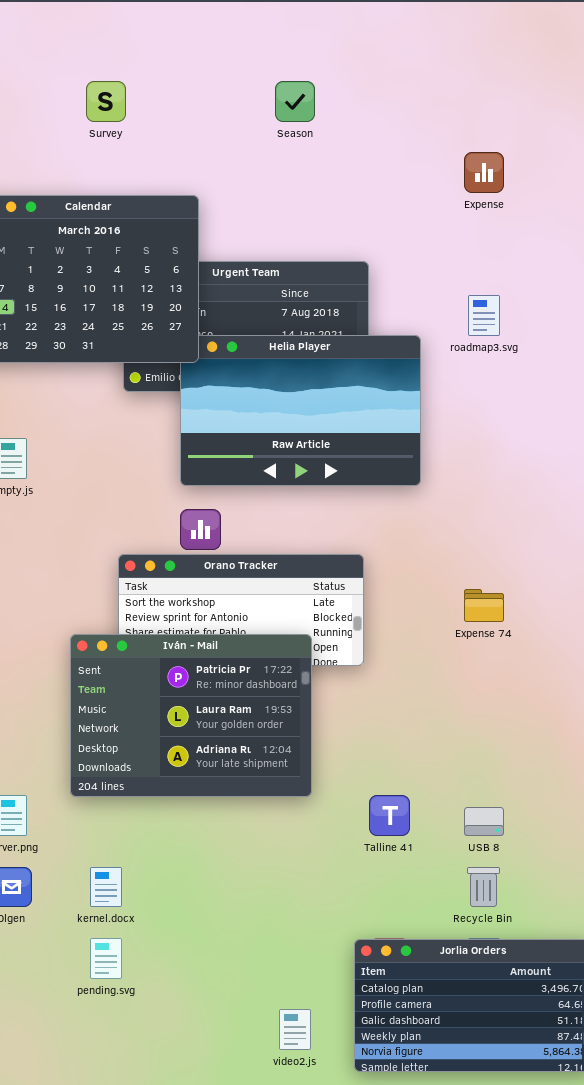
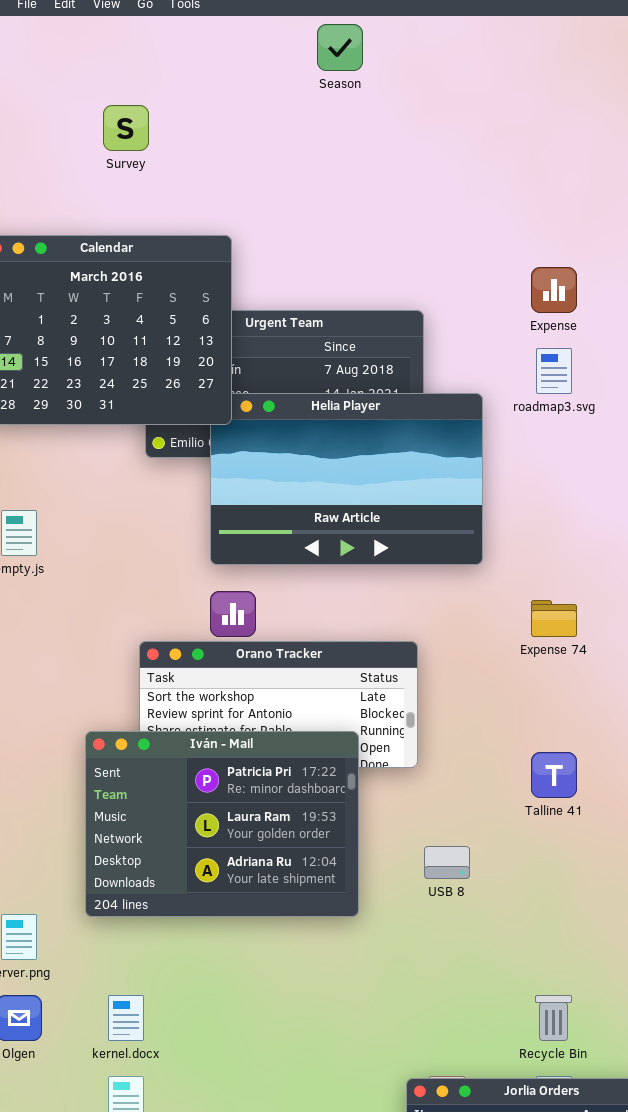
Season: [275,81,315,122] -> [317,24,363,71], moved
Expense: [464,152,504,193] -> [531,267,577,313], moved
Expense 74: [464,589,504,622] -> [531,600,577,637], moved
Talline 41: [369,795,410,836] -> [531,752,577,798], moved
USB 8: [464,807,504,836] -> [424,846,470,879], moved

